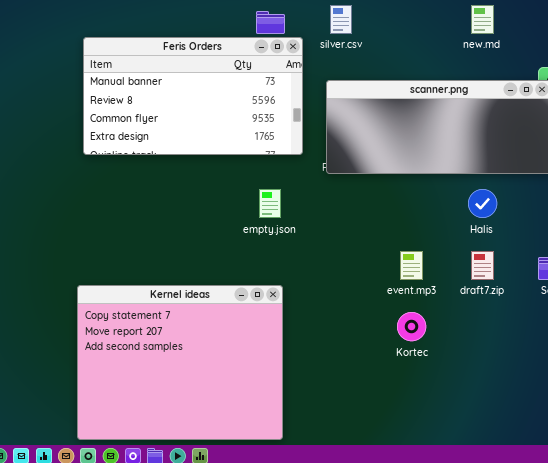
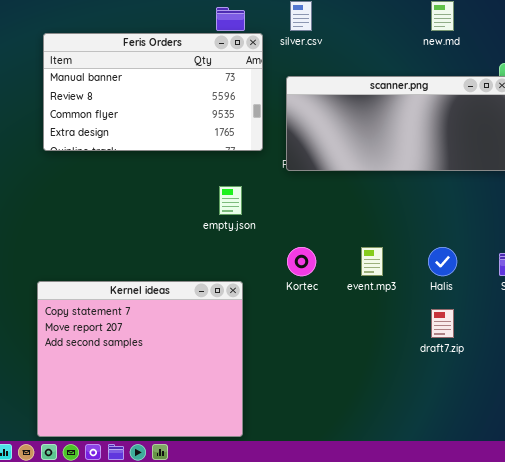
Halis: [468,189,497,218] -> [428,247,457,276], moved
draft7.zip: [471,251,494,280] -> [431,309,454,338], moved
Kortec: [397,312,426,341] -> [287,247,316,276], moved

